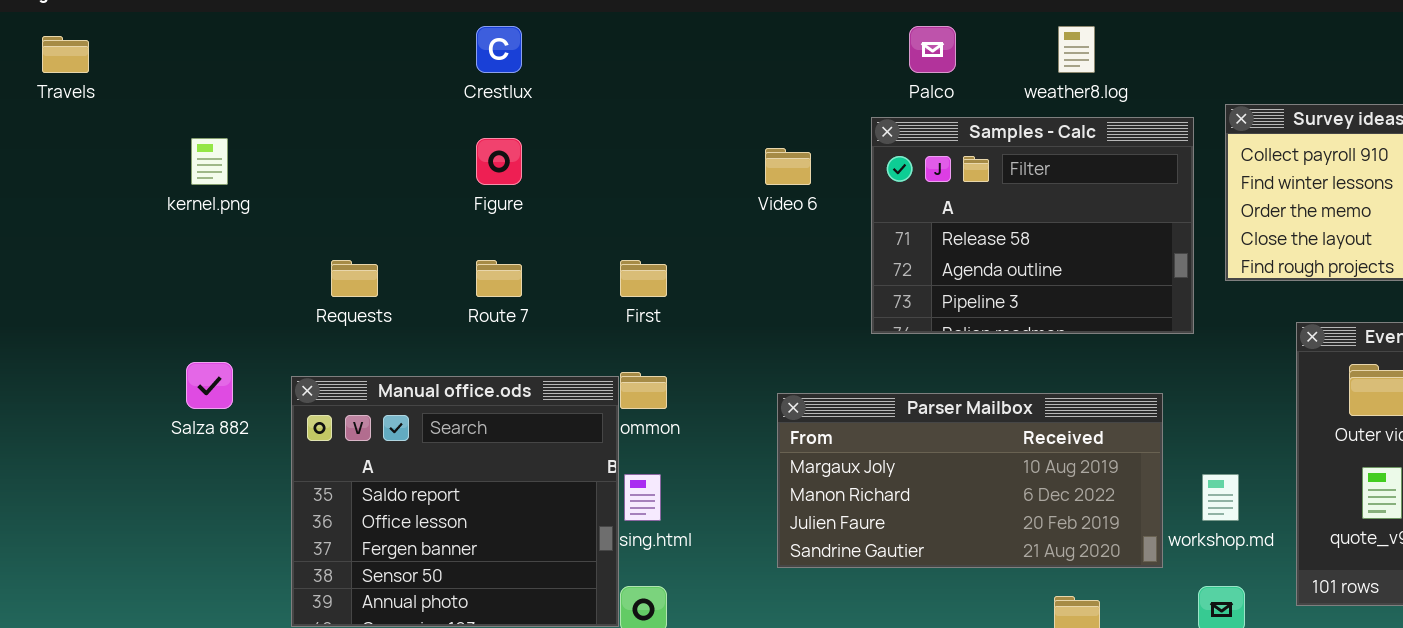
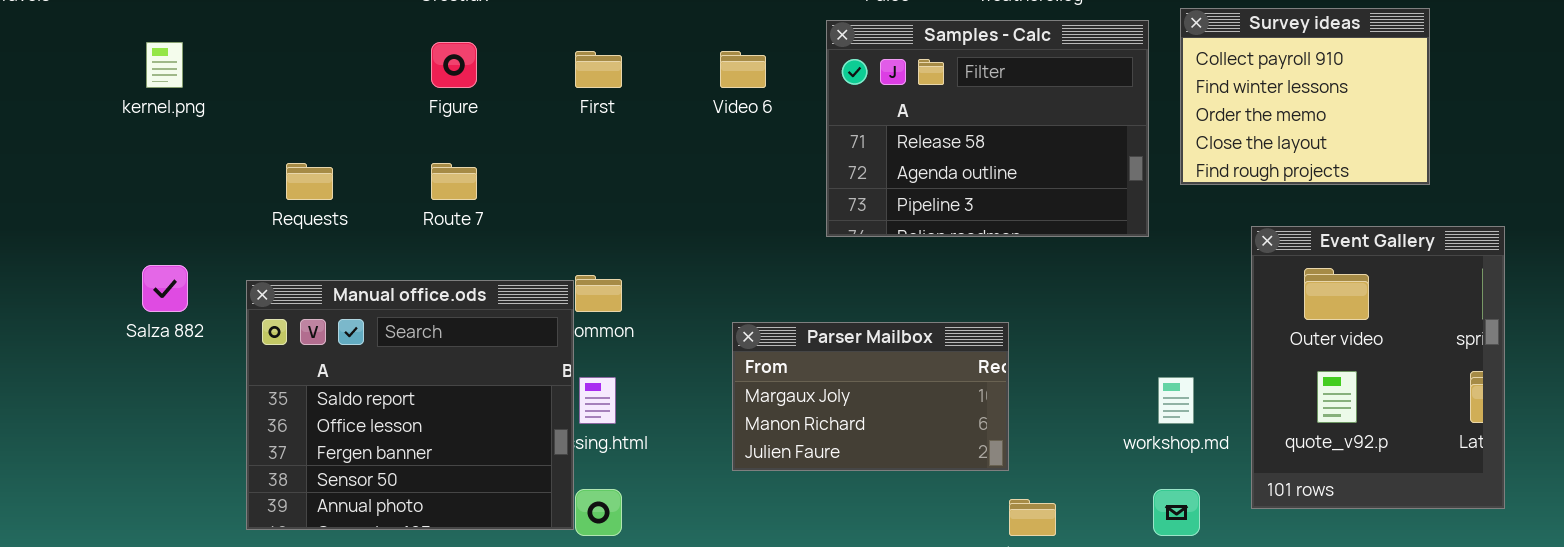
First: [620,260,667,297] -> [575,51,622,88], moved
Parser Mailbox: [777,393,1163,568] -> [732,322,1009,471], resized

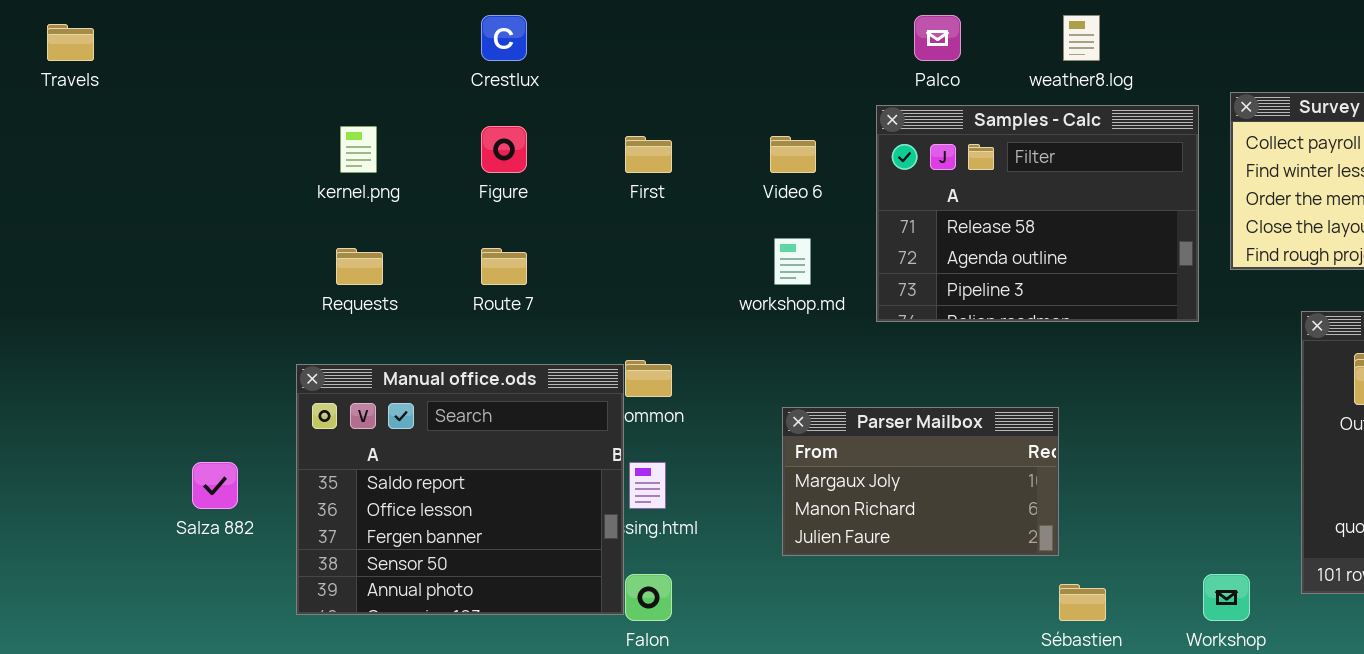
kernel.png: [146,42,183,88] -> [340,126,377,173], moved
Salza 882: [142,265,188,312] -> [192,462,238,509], moved
workshop.md: [1158,377,1194,424] -> [774,238,811,285], moved

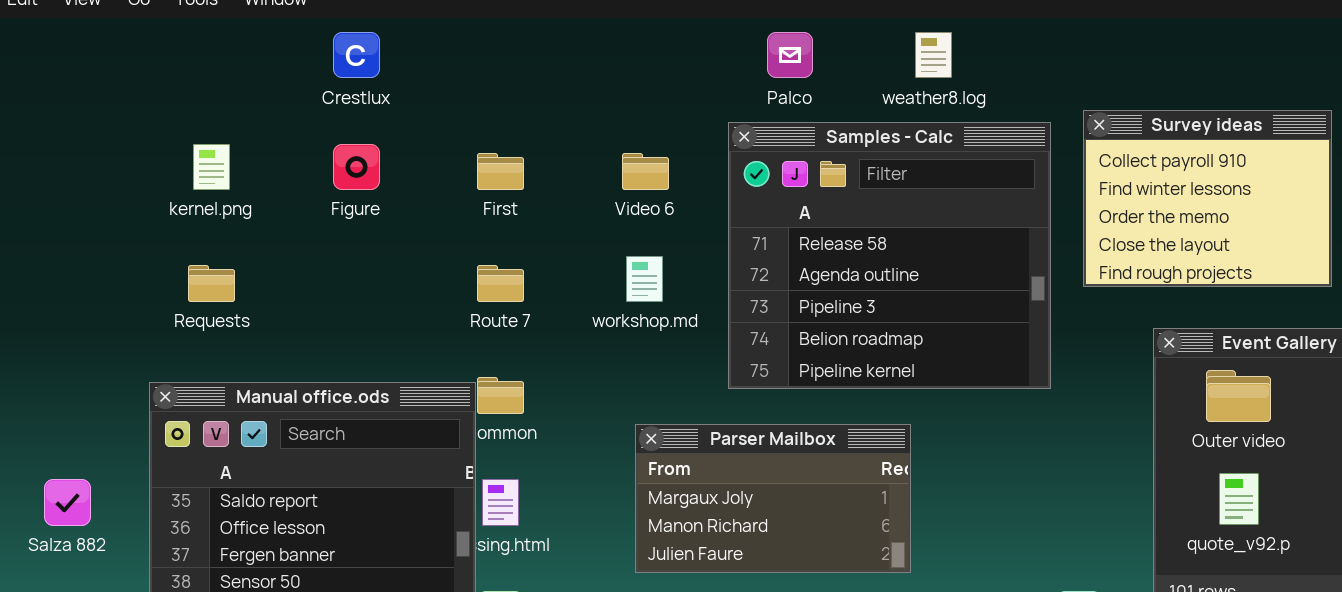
Samples - Calc: [876,105,1199,322] -> [728,122,1051,389], resized
Route 7: [481,248,527,285] -> [477,265,524,302], moved

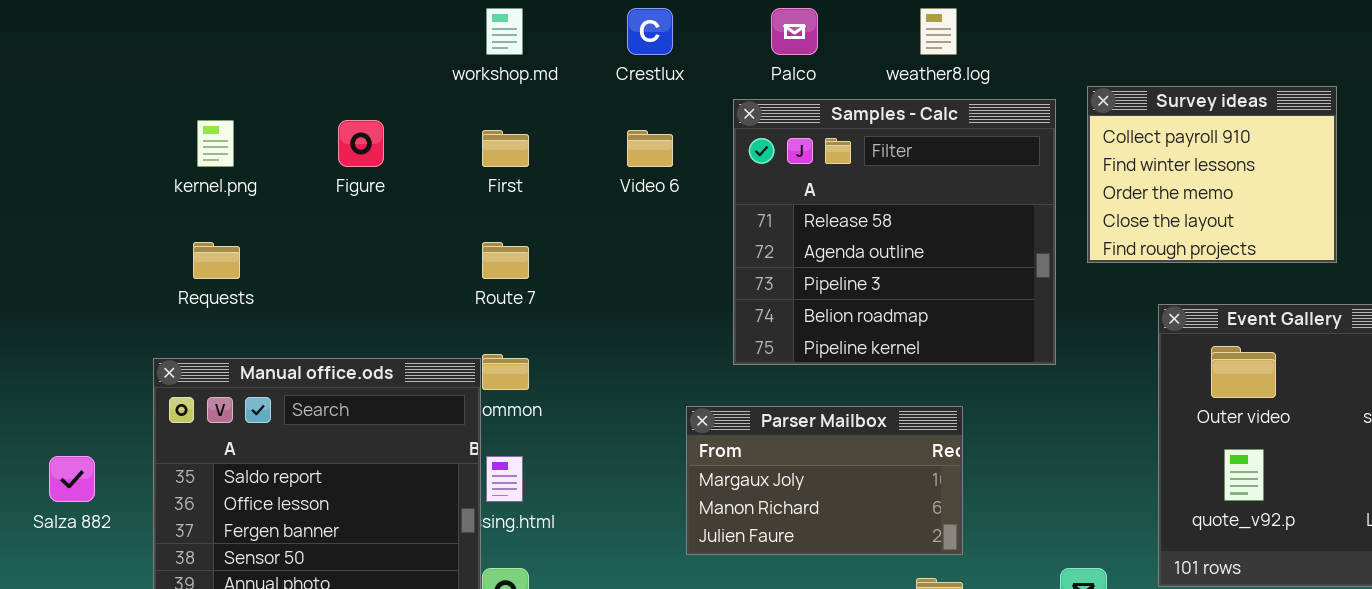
Crestlux: [333,32,380,78] -> [627,8,673,55], moved
workshop.md: [626,256,663,302] -> [486,8,523,55], moved
Parser Mailbox: [635,424,911,573] -> [686,406,963,555], moved

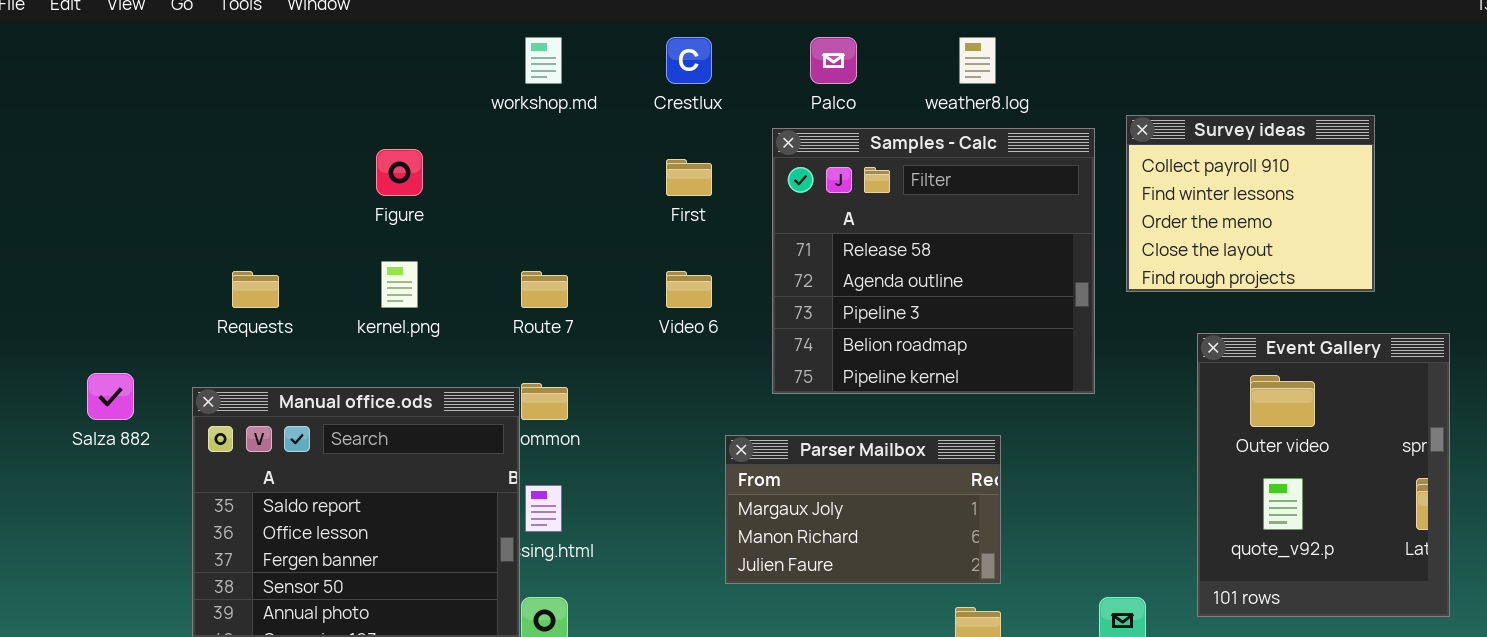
kernel.png: [197,120,234,167] -> [381,261,418,308], moved
First: [482,130,529,167] -> [666,159,712,196], moved
Video 6: [627,130,673,167] -> [666,271,712,308], moved
Salza 882: [49,456,95,502] -> [87,373,134,420], moved

